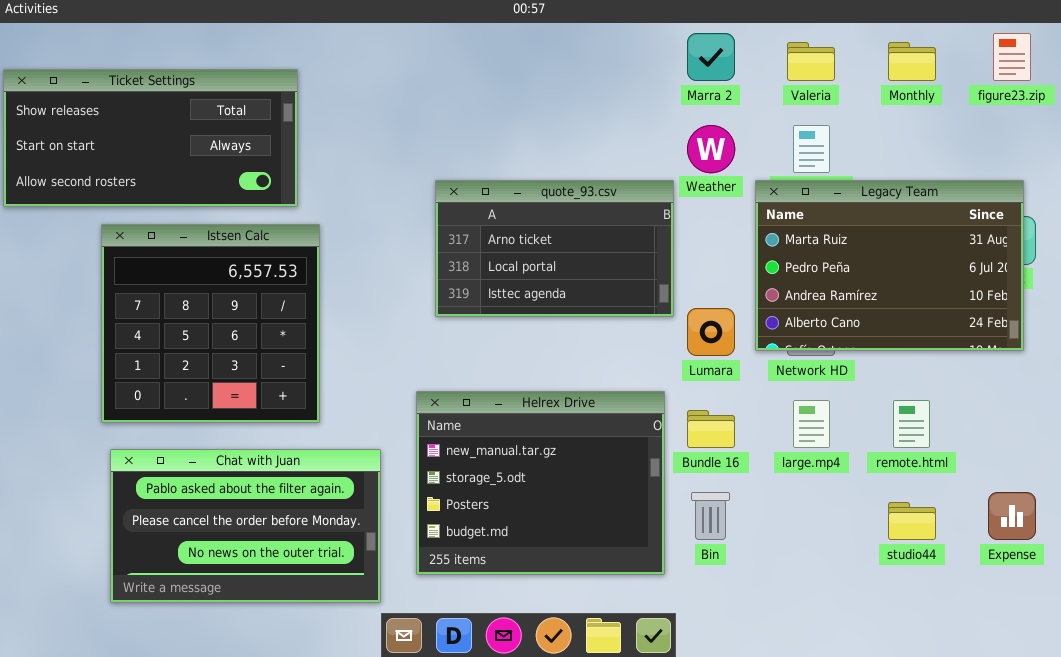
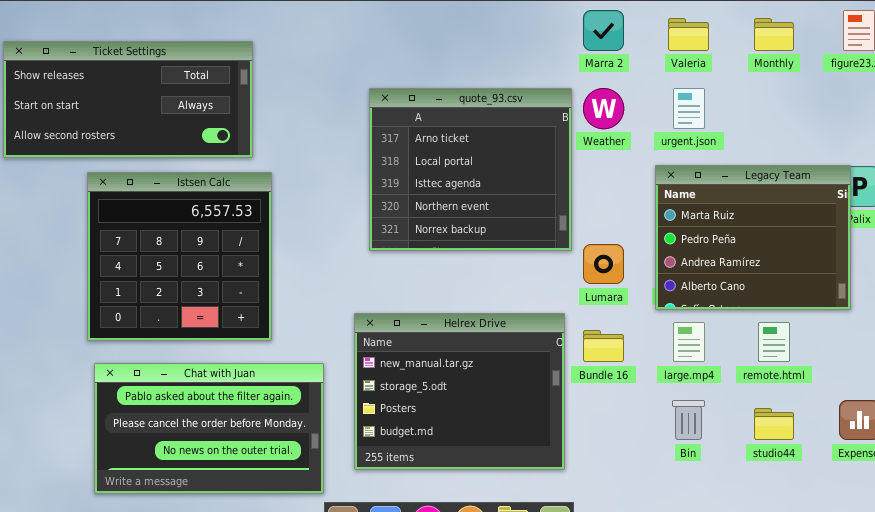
quote_93.csv: [435,180,674,317] -> [369,88,572,251], resized
Legacy Team: [755,180,1024,351] -> [655,165,851,310], moved, resized
Bin: [691,492,730,540] -> [672,400,705,440], moved

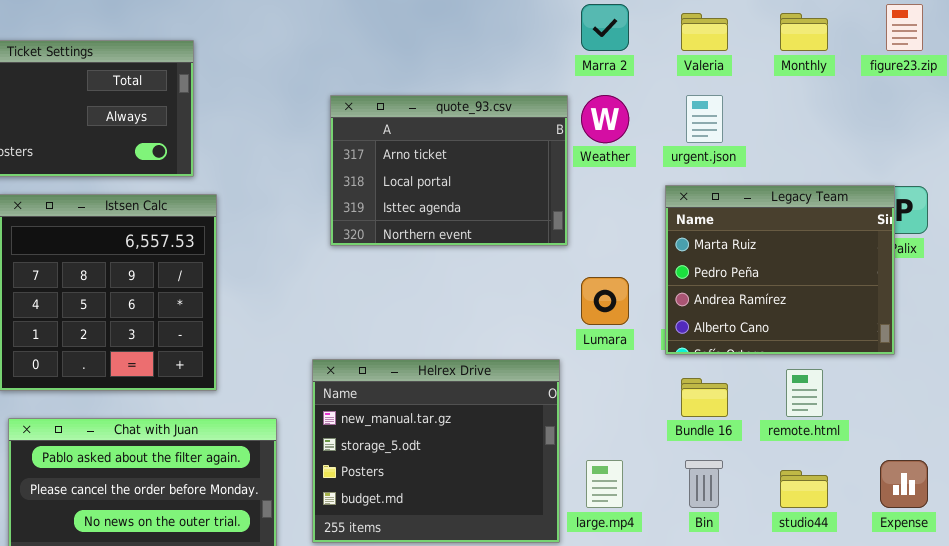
quote_93.csv: [369,88,572,251] -> [330,95,568,246], resized
large.mp4: [673,322,705,362] -> [586,460,623,508], moved
Bundle 16: [583,330,624,362] -> [681,378,728,417], moved

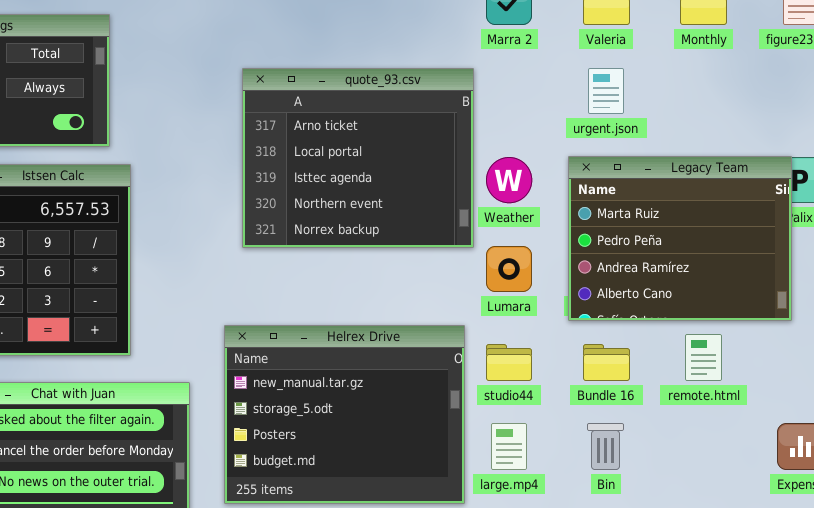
quote_93.csv: [330,95,568,246] -> [242,68,474,248], resized
Weather: [581,95,629,143] -> [486,157,532,203], moved
studio44: [780,470,828,508] -> [486,344,532,381], moved

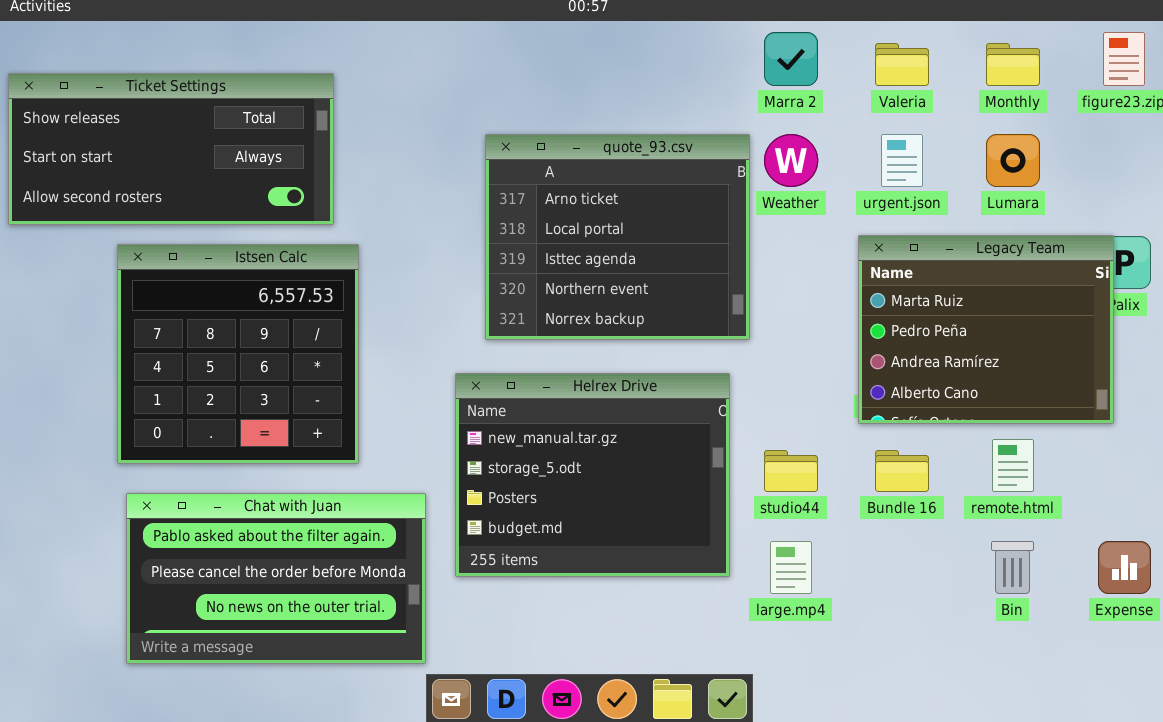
Weather: [486,157,532,203] -> [764,134,818,187], moved
Lumara: [486,246,532,292] -> [986,134,1040,187], moved
Helrex Drive: [224,325,465,504] -> [455,373,730,577], moved
Bin: [587,423,624,470] -> [991,541,1034,594], moved

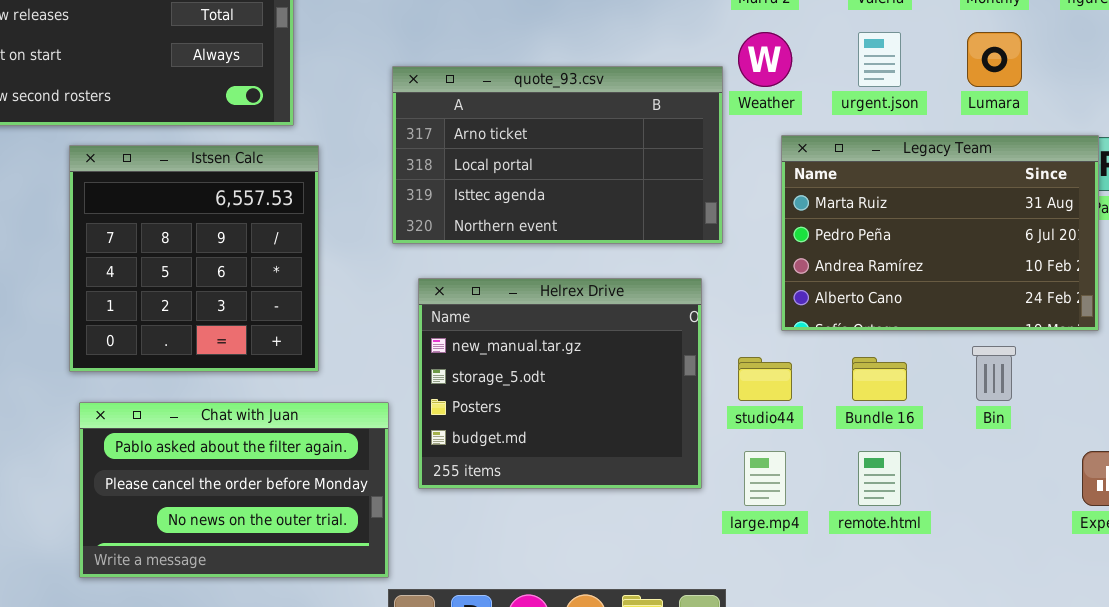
quote_93.csv: [485,134,750,340] -> [392,66,723,244], resized
Legacy Team: [858,235,1114,424] -> [781,135,1099,331], resized
remote.html: [992,439,1034,492] -> [858,451,901,506], moved
Bin: [991,541,1034,594] -> [972,346,1016,401], moved

